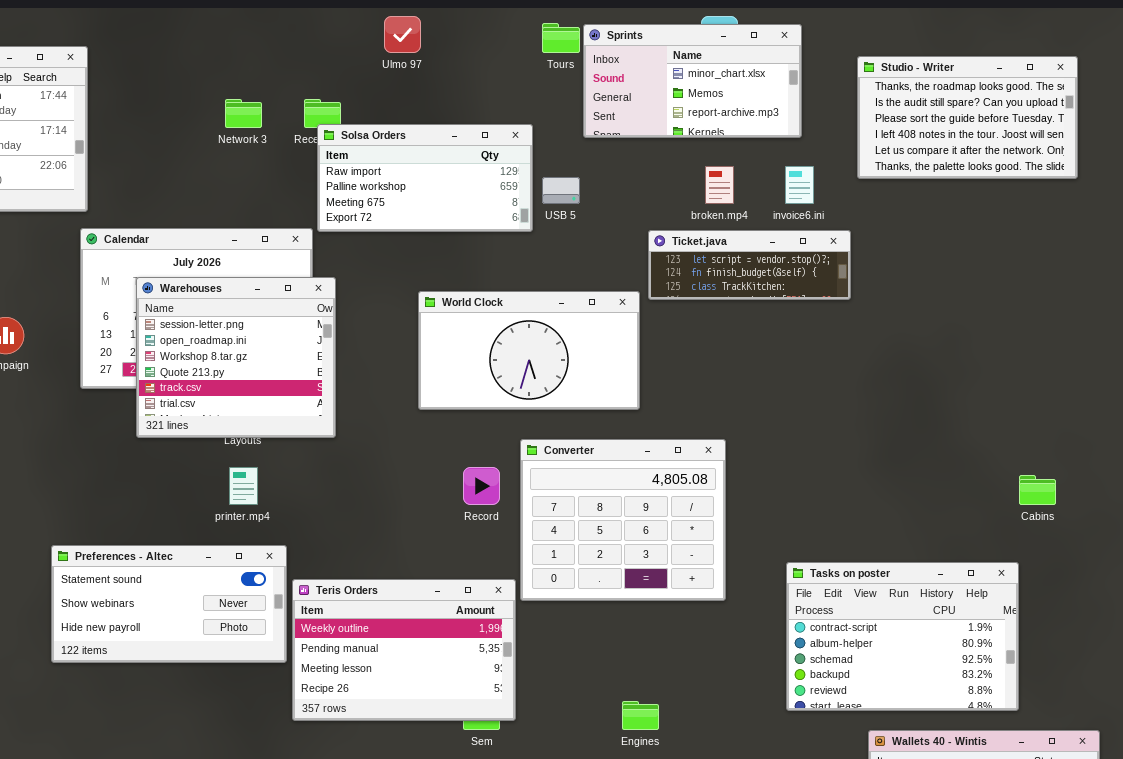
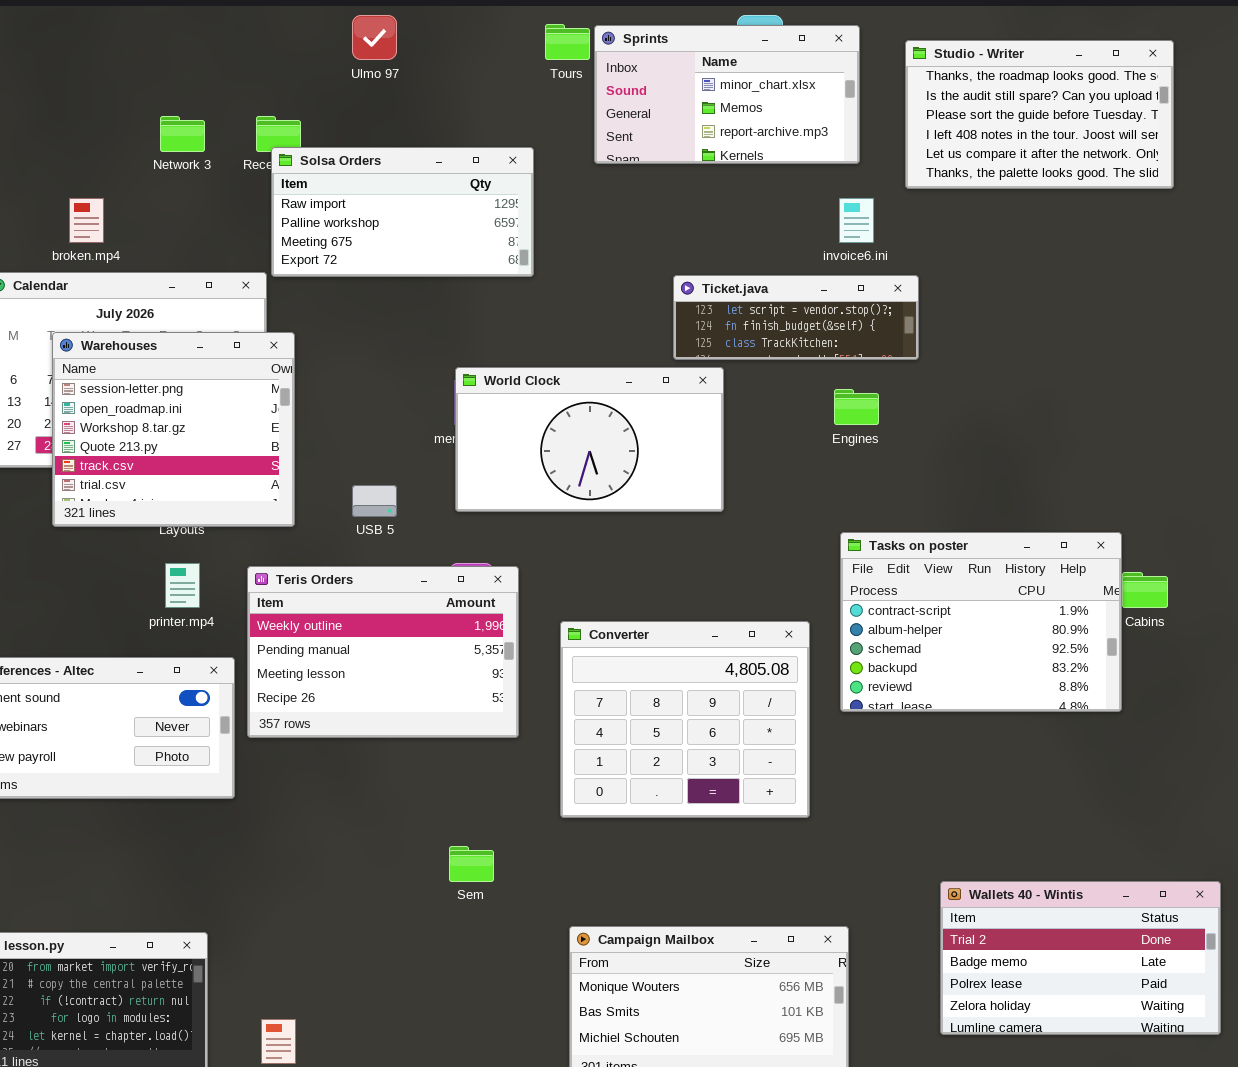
Studio - Writer: [857,56,1078,179] -> [905,40,1174,189], moved
broken.mp4: [705,166,734,204] -> [69,198,104,243], moved
USB 5: [542,177,580,204] -> [352,485,397,517], moved
World Clock: [418,291,640,410] -> [455,367,724,512], moved
Converter: [520,439,726,601] -> [560,621,810,818], moved
Tasks on poster: [786,562,1019,711] -> [840,532,1122,712], moved
Teris Orders: [292,579,516,721] -> [247,566,519,738], moved
Engines: [622,701,659,730] -> [834,389,879,425], moved

